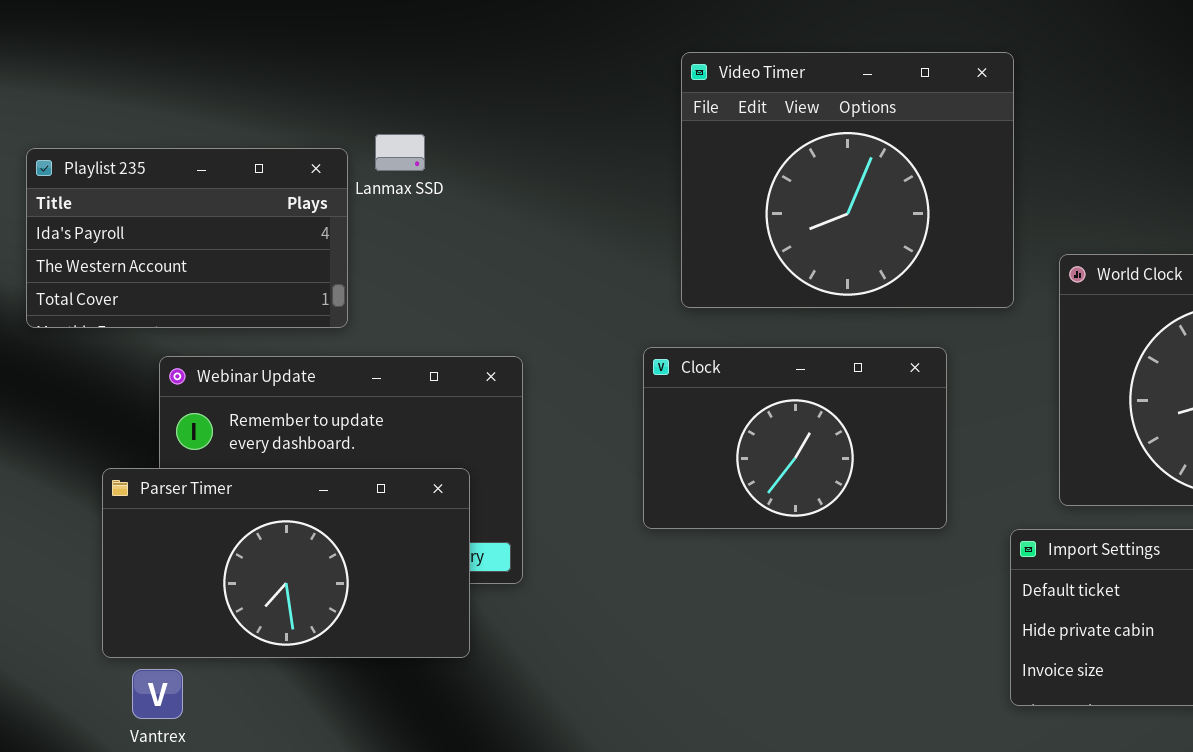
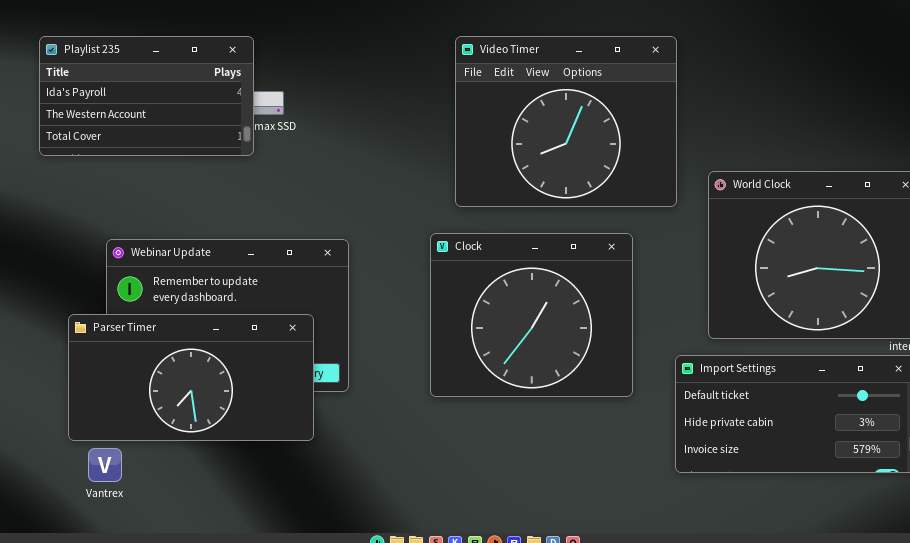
Playlist 235: [26,148,348,328] -> [39,36,254,156], moved
Clock: [643,347,947,529] -> [430,233,633,397], resized

